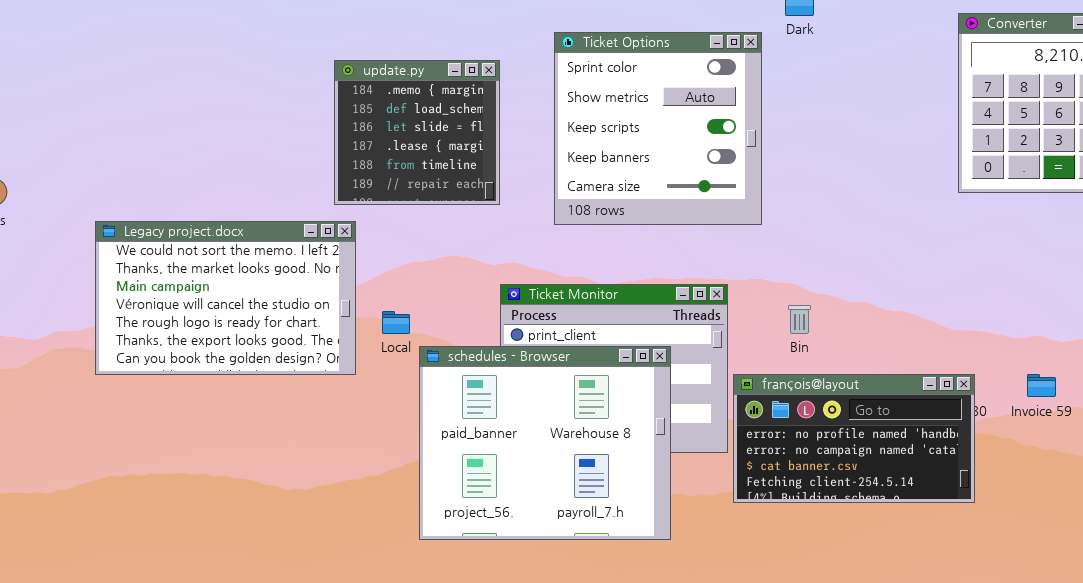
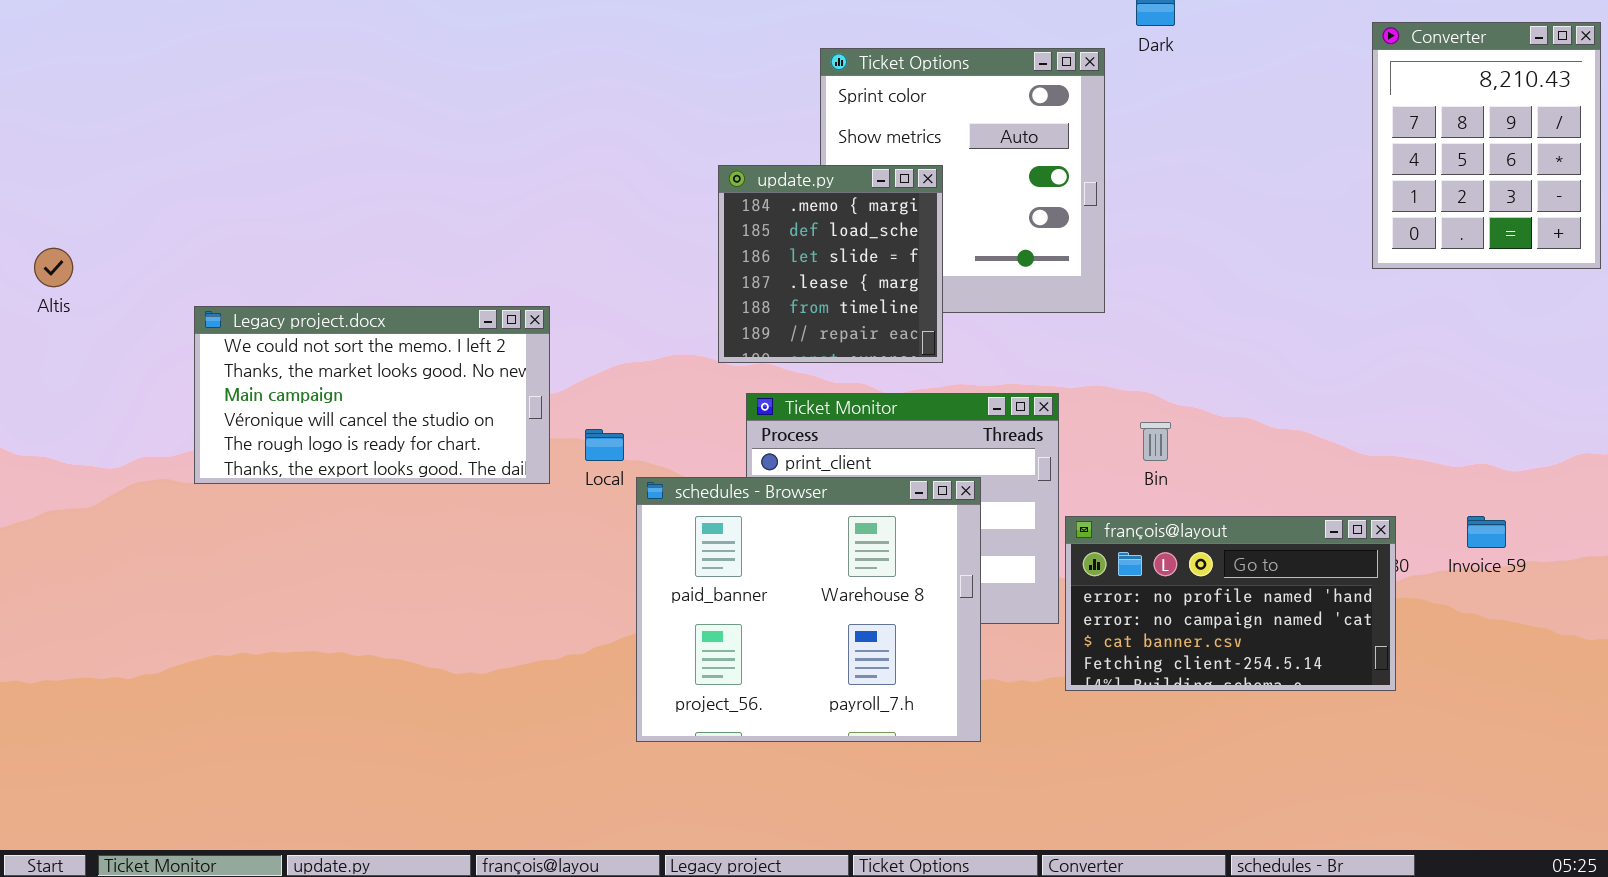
update.py: [334,60,500,205] -> [718,165,943,363], moved
Legacy project.docx: [95,221,356,375] -> [194,306,550,484], resized

